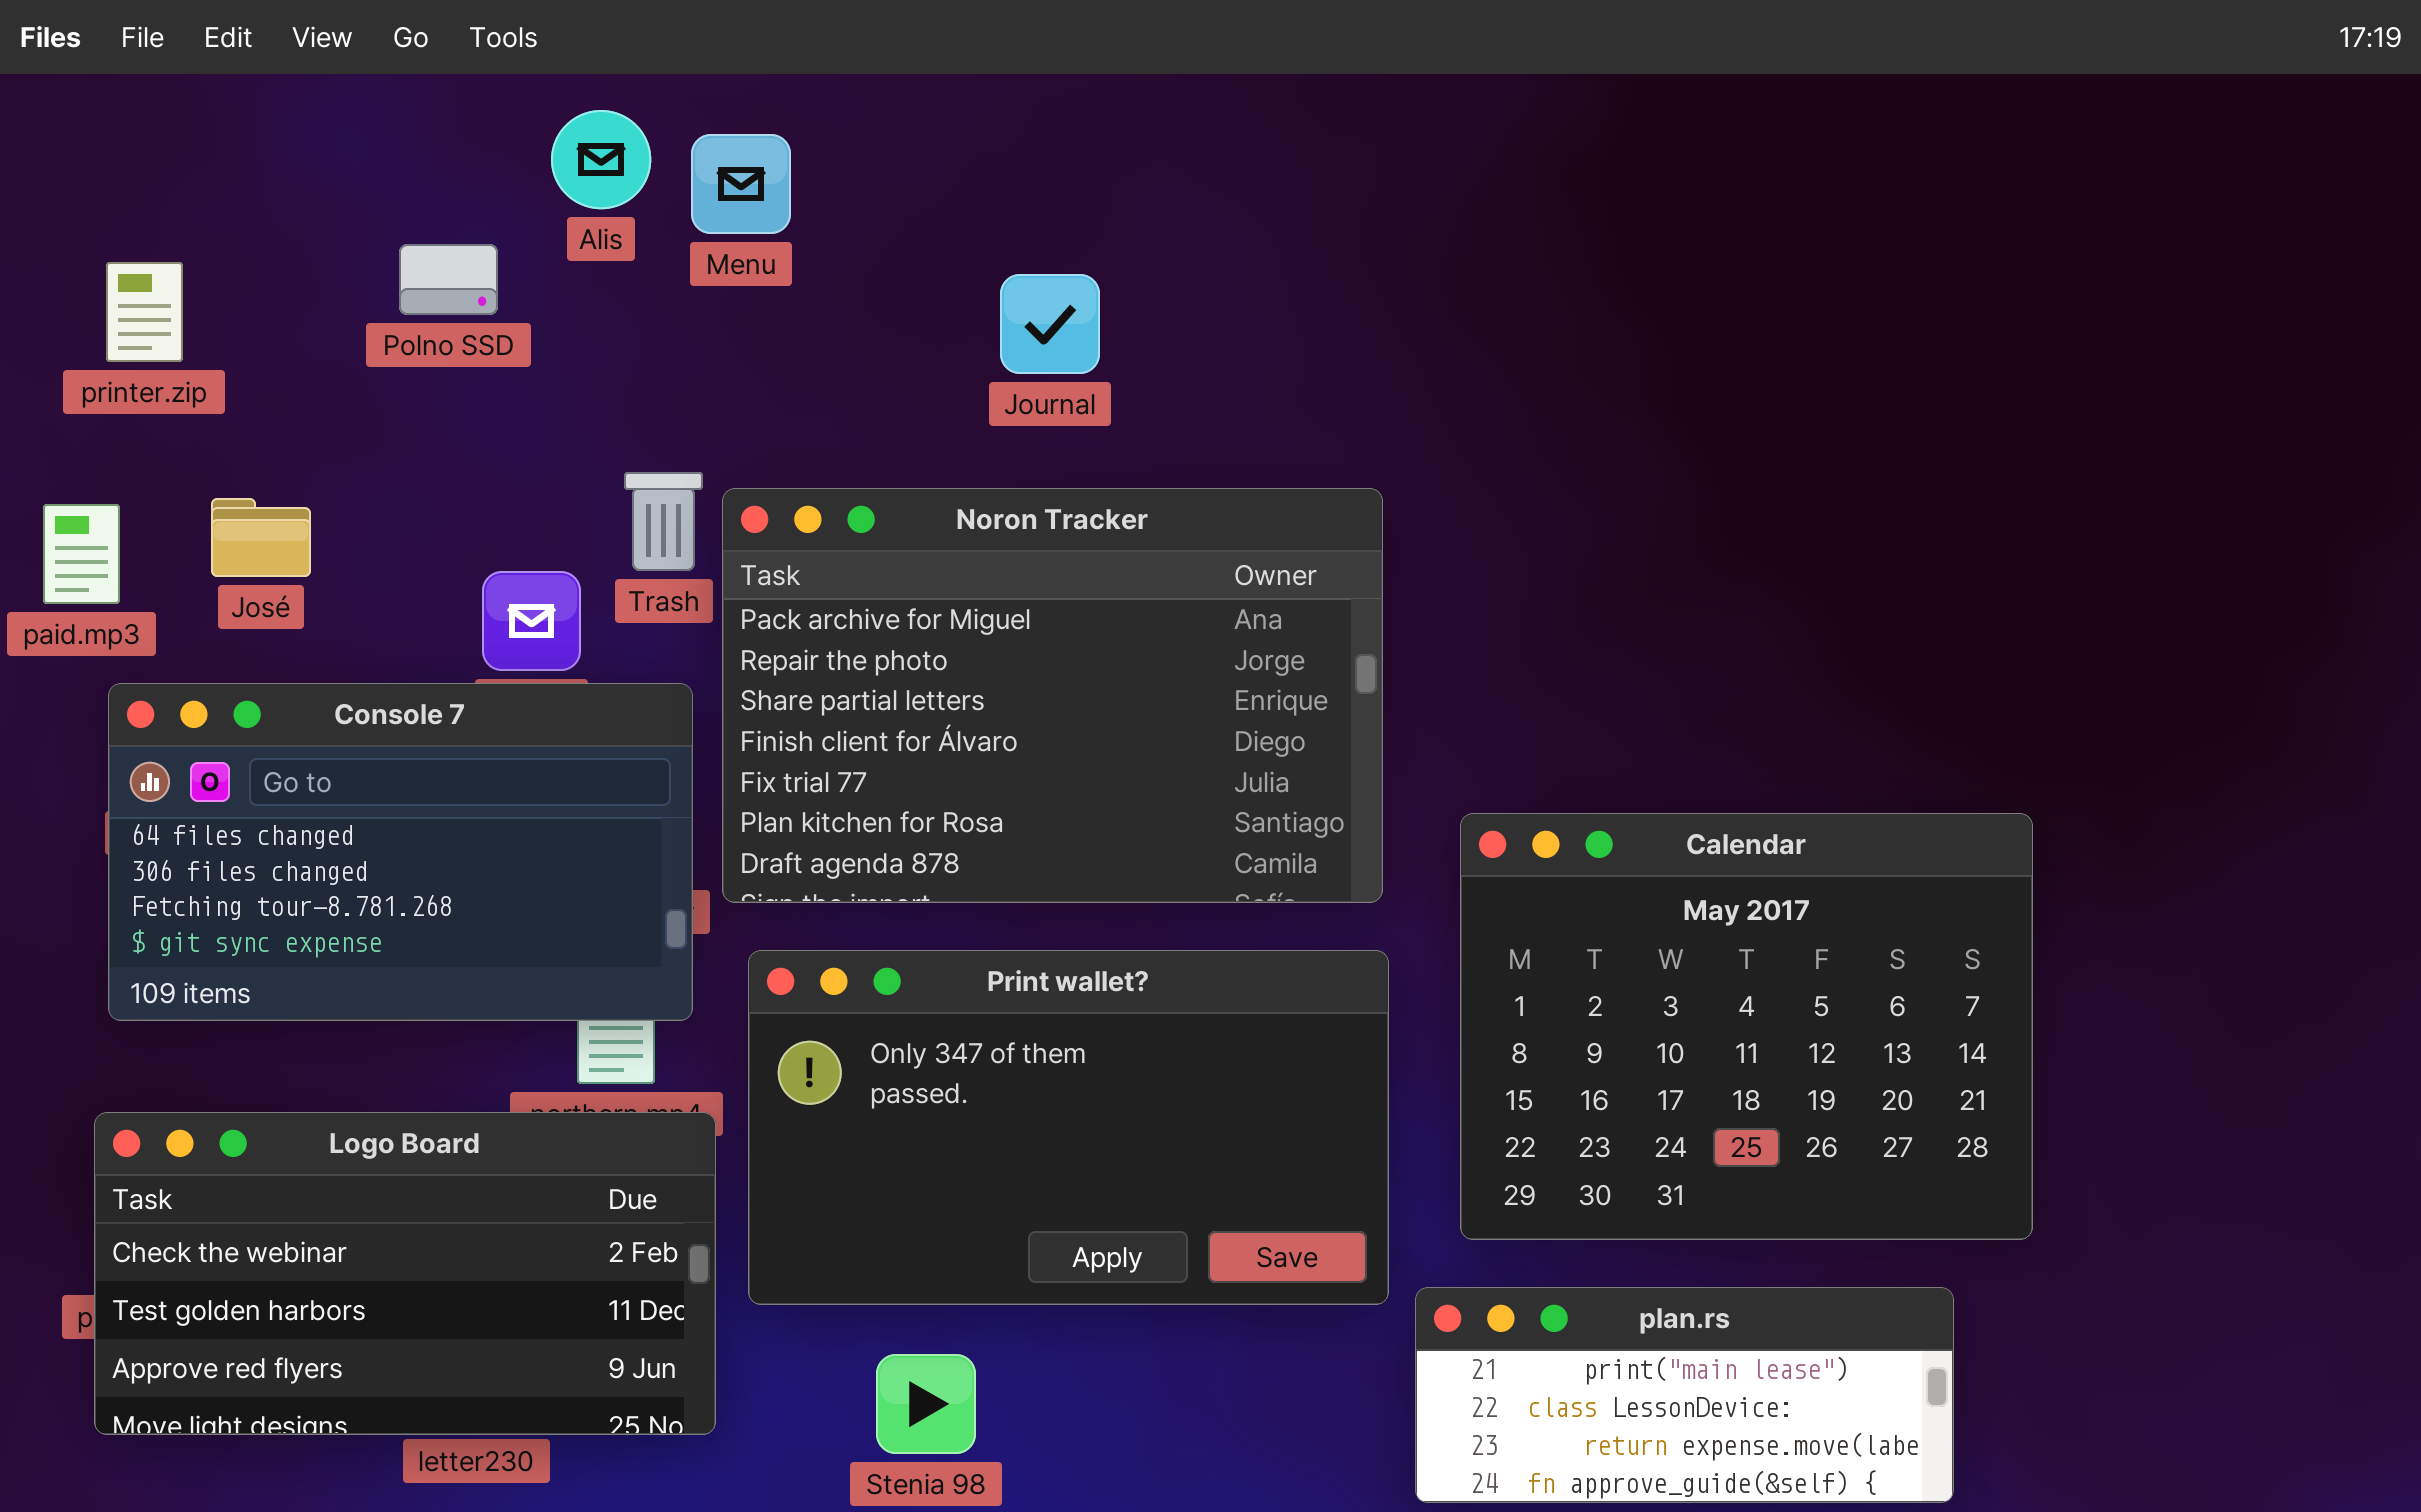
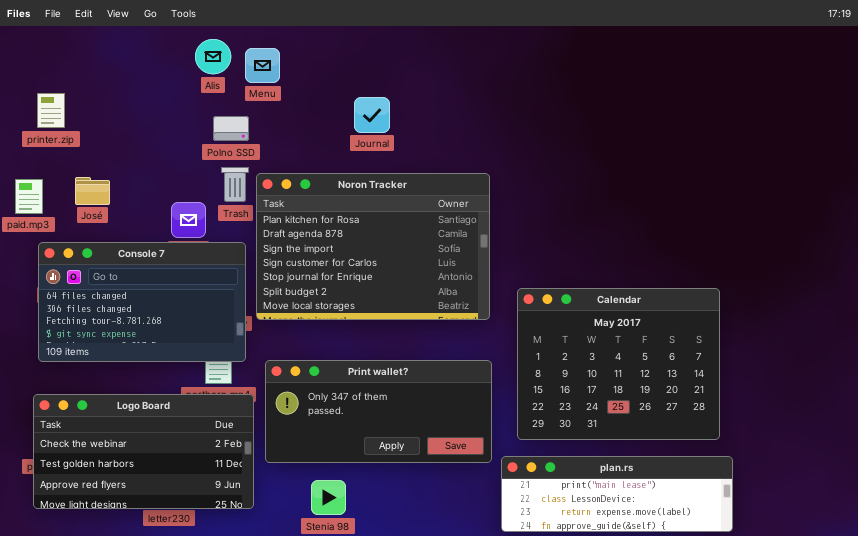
Polno SSD: [399,244,498,315] -> [213,116,249,141], moved
Noron Tracker: [722,488,1383,903] -> [256,173,490,320], scrolled down 5 rows
Print wallet?: [748,950,1389,1305] -> [265,360,492,463], resized
plan.rs: [1415,1287,1954,1503] -> [501,456,733,532], resized

